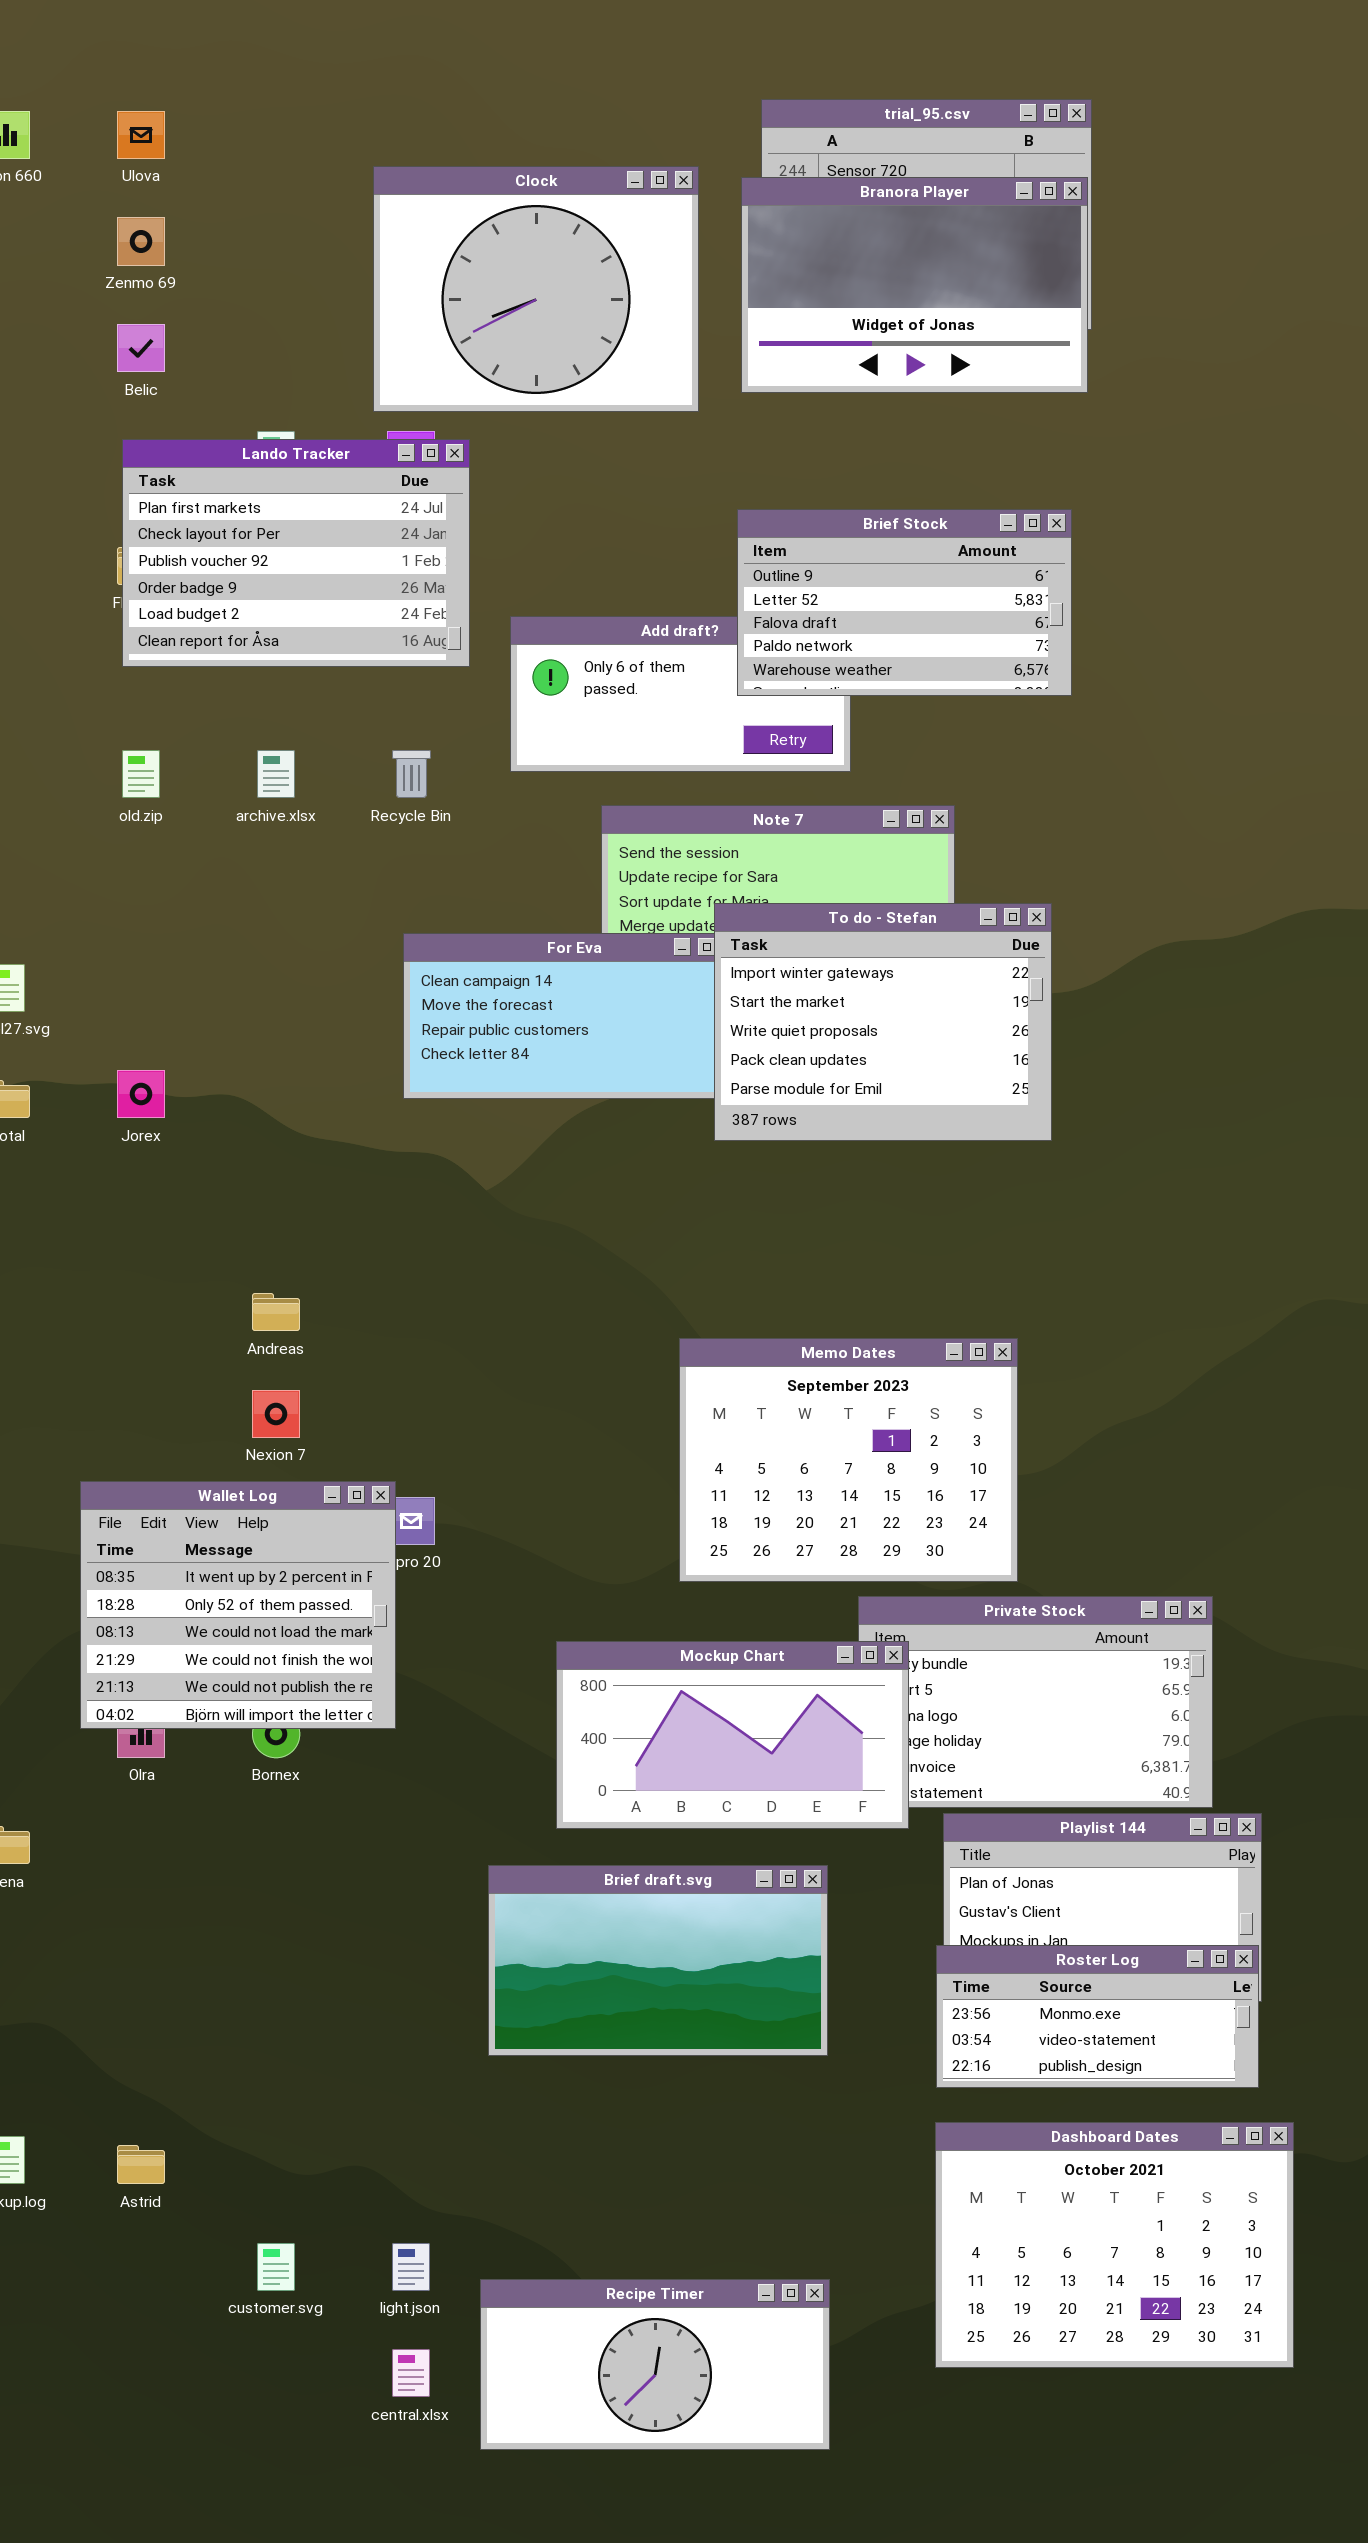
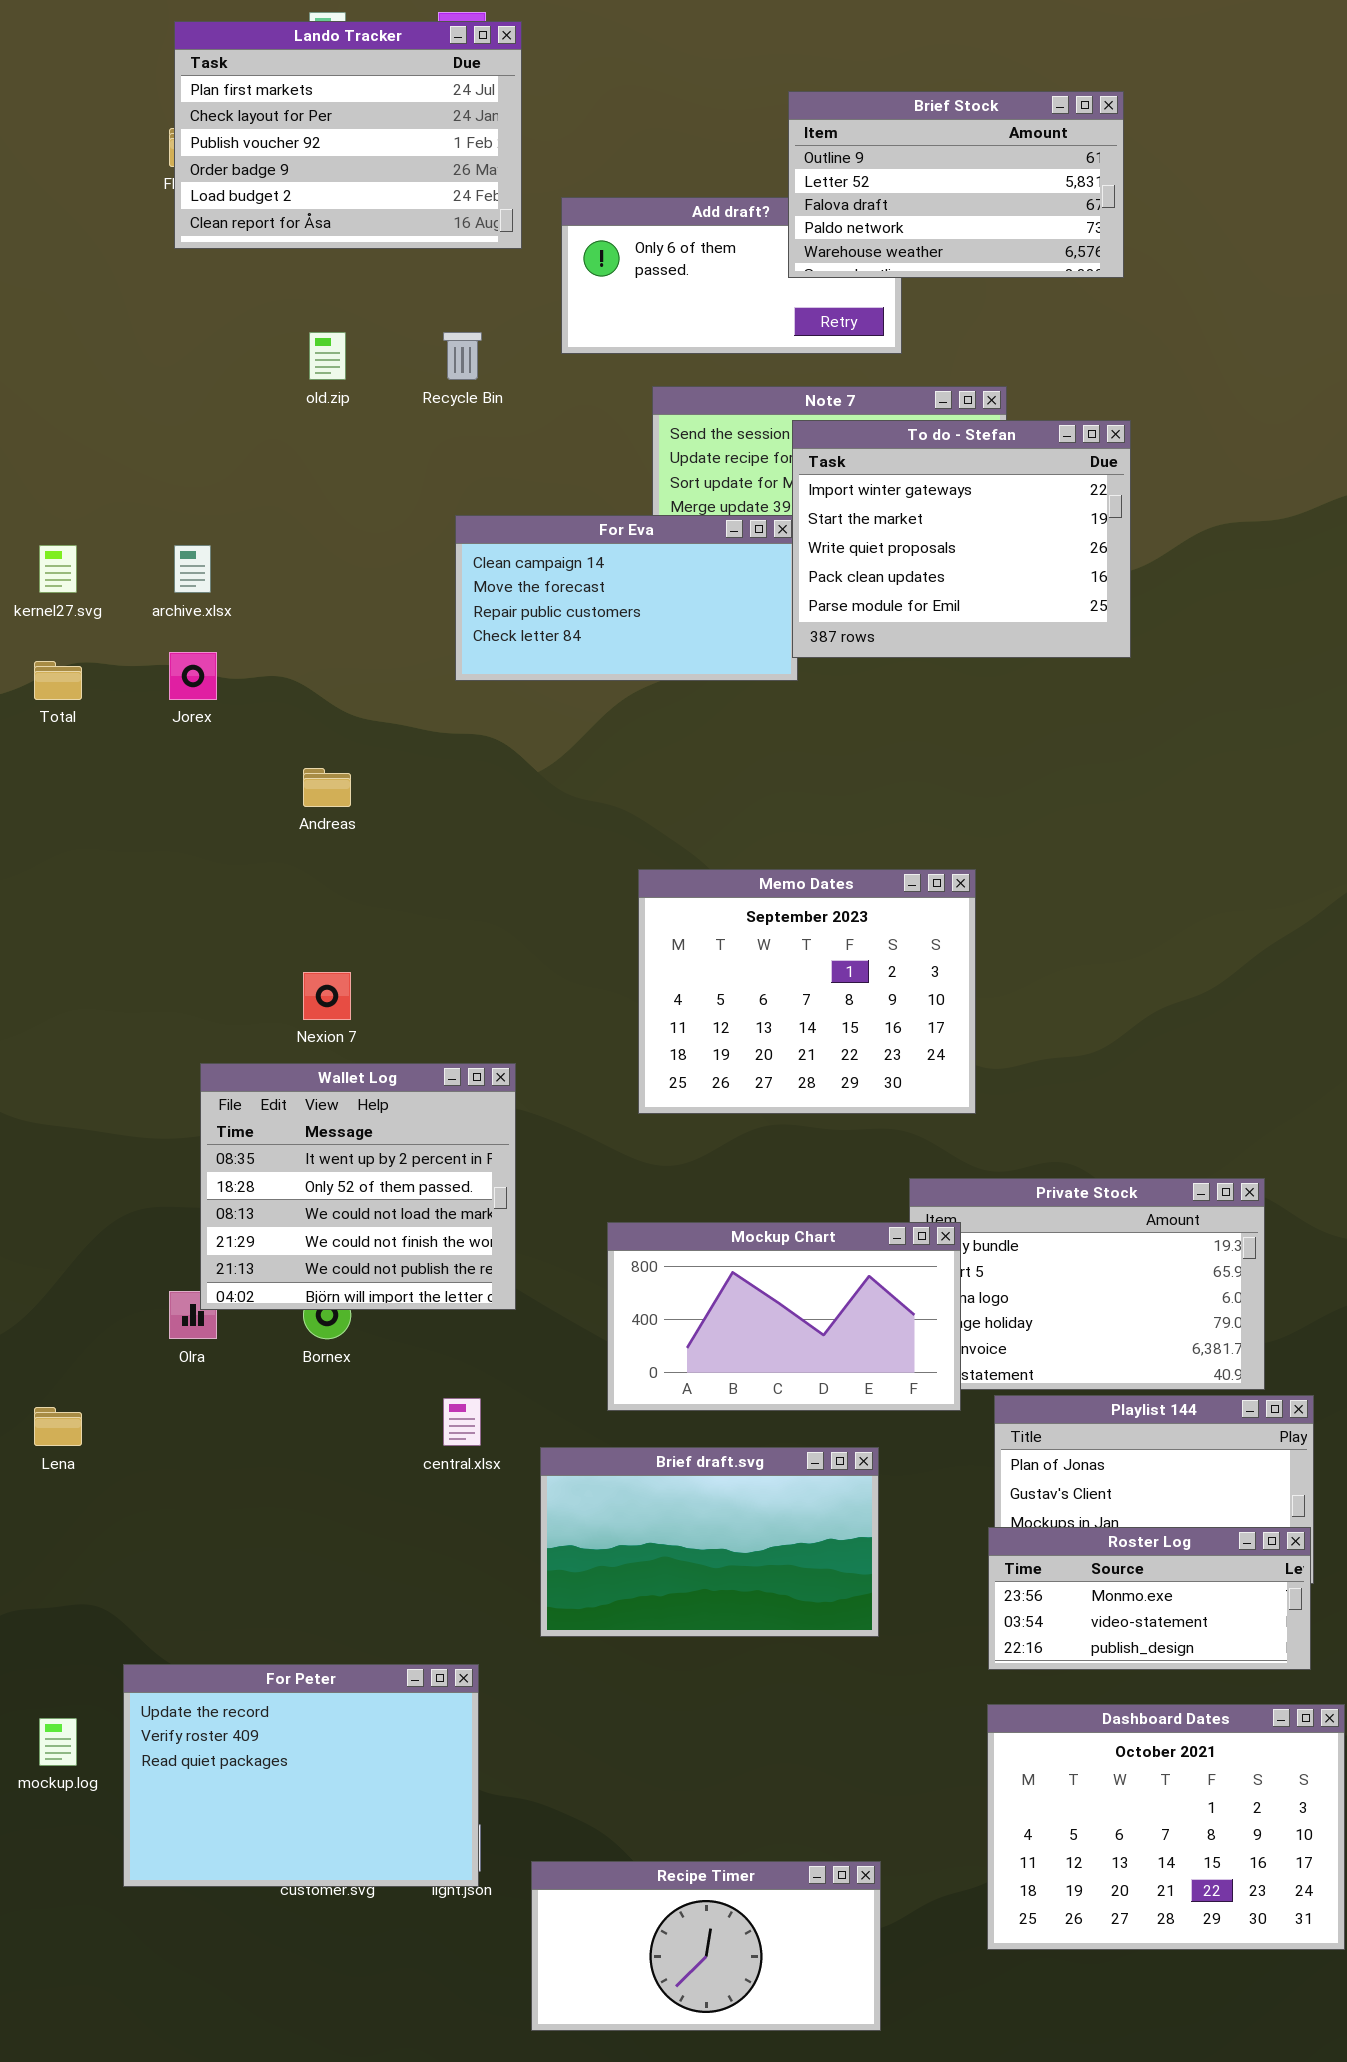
old.zip: [122,750,160,798] -> [309,332,346,380], moved
archive.xlsx: [257,750,295,798] -> [174,545,211,593], moved
To do - Stefan: [714,903,1052,1141] -> [792,420,1131,658], moved
Andreas: [252,1293,300,1331] -> [303,768,351,807], moved
Memo Dates: [679,1338,1018,1582] -> [638,869,976,1114], moved
Wallet Log: [80,1481,396,1729] -> [200,1063,516,1310], moved
For Peter: none -> [123,1664,479,1887], opened
central.xlsx: [392,2349,430,2397] -> [443,1398,481,1446], moved

